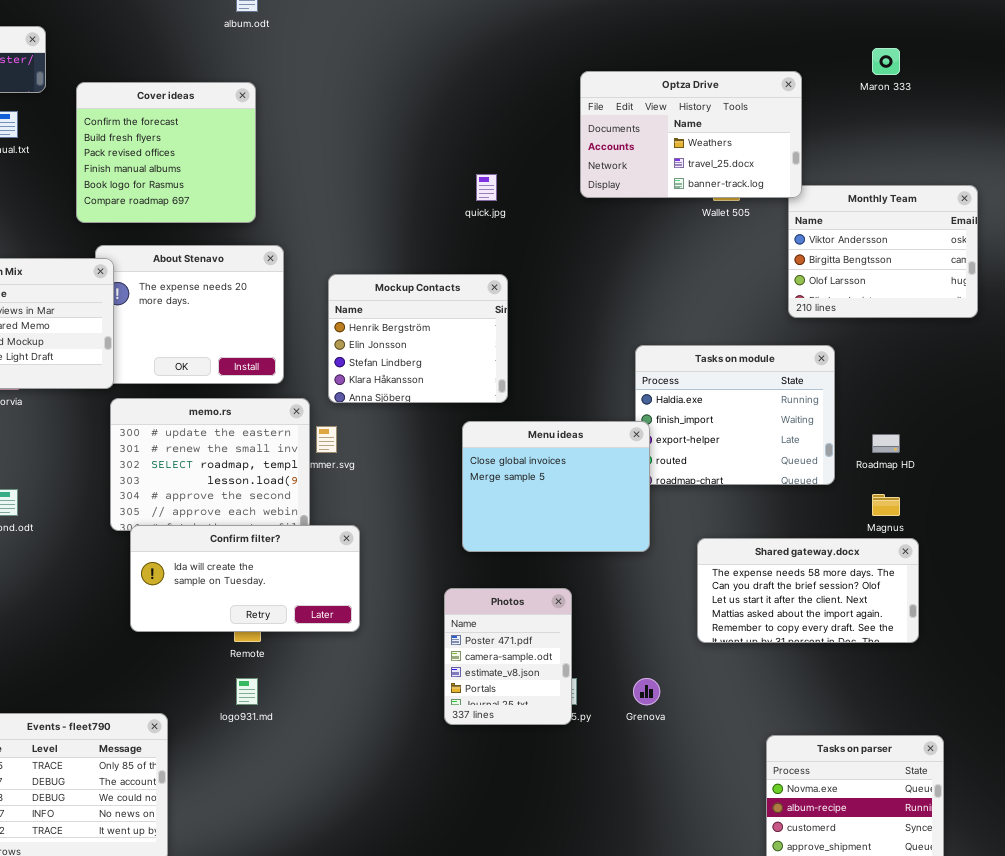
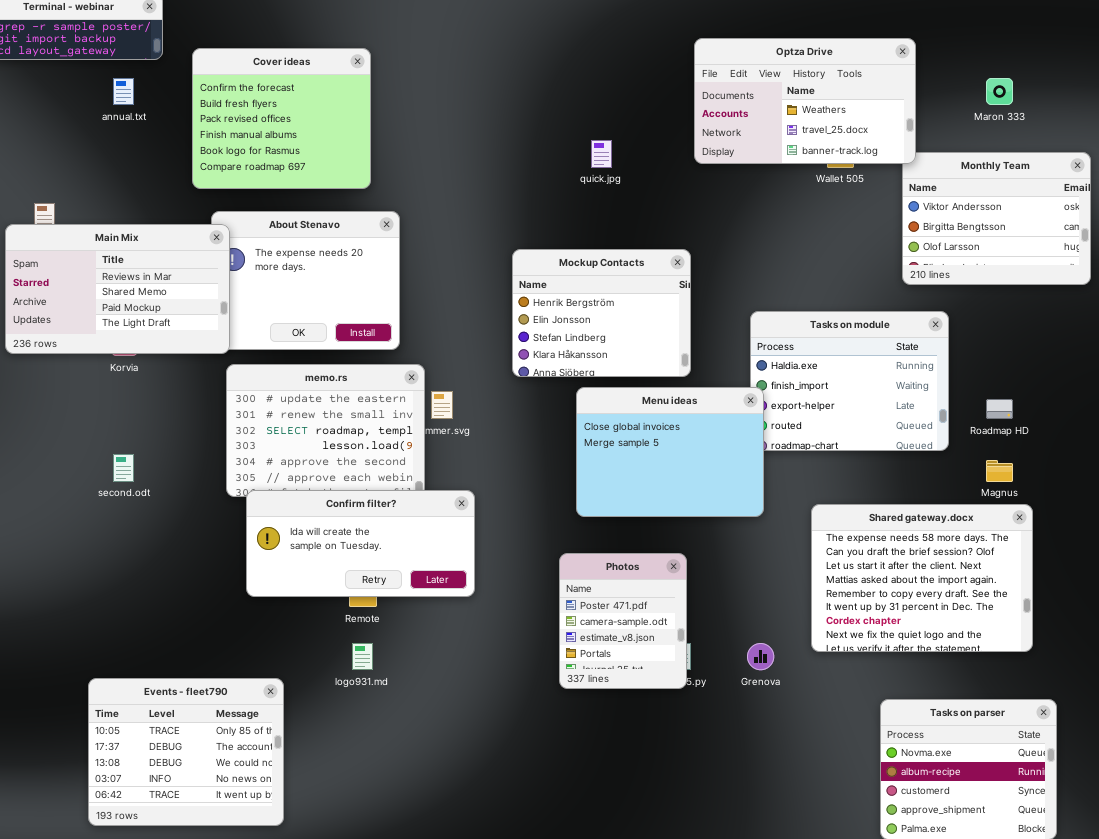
Maron 333: [872,48,900,75] -> [986,78,1013,105], moved
Mockup Contacts: [328,274,508,403] -> [512,249,691,377], moved
Shared gateway.docx: [697,538,919,643] -> [811,504,1033,652], resized

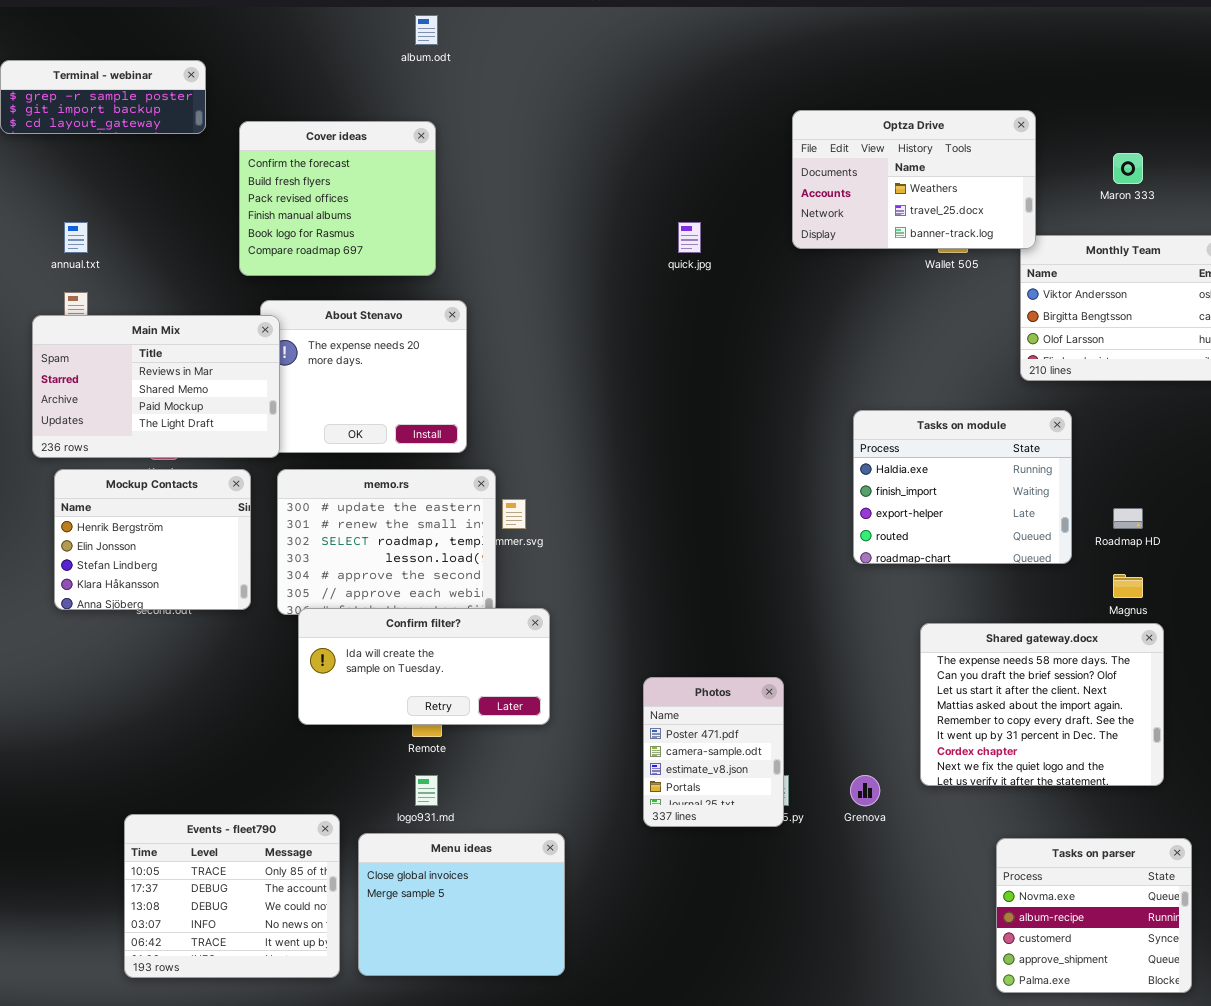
annual.txt: [113,78,134,105] -> [64,222,88,253], moved
Mockup Contacts: [512,249,691,377] -> [54,469,251,610], moved
Menu ideas: [576,387,764,517] -> [358,833,565,976], moved

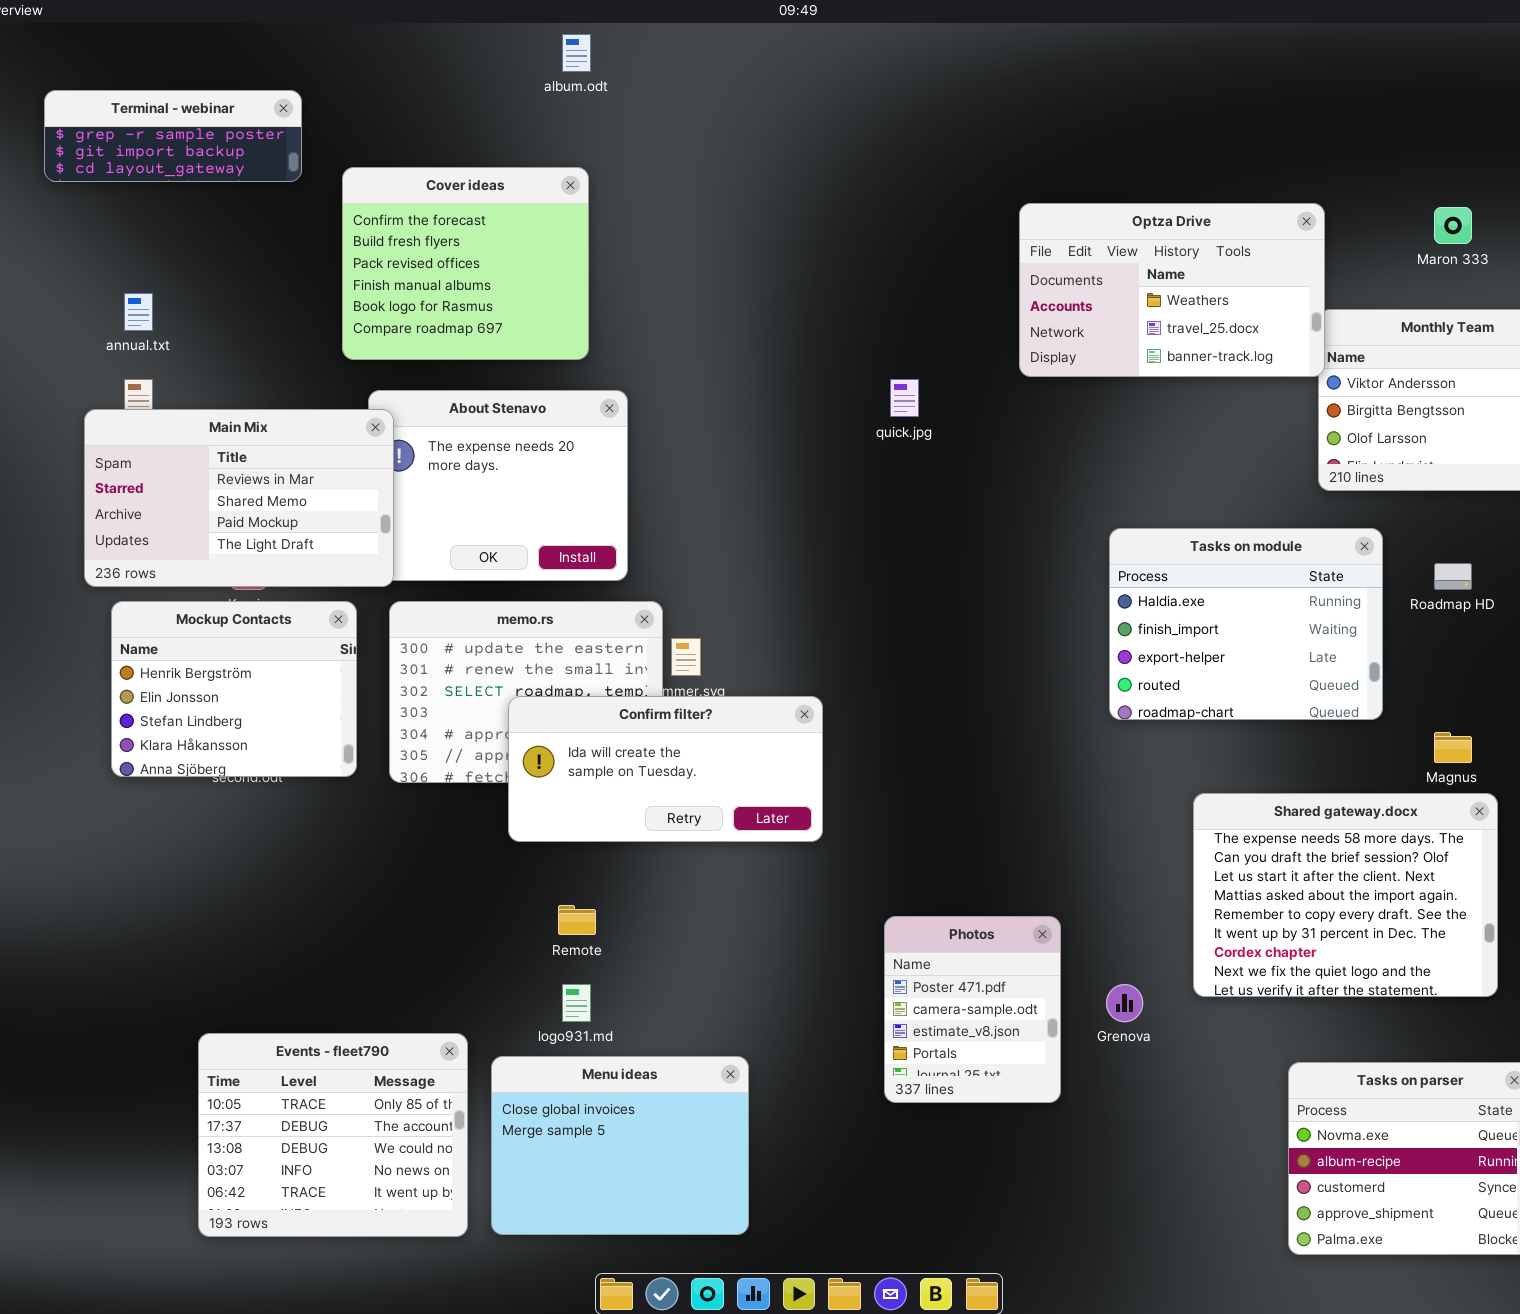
Optza Drive: [792,110,1036,249] -> [1019,203,1325,377], moved
quick.jpg: [678,222,701,253] -> [890,379,919,417], moved
Roadmap HD: [1113,508,1143,529] -> [1434,563,1472,590], moved
Confirm filter?: [298,608,550,725] -> [508,696,823,842], moved
Photos: [643,677,784,827] -> [884,916,1061,1103], moved

